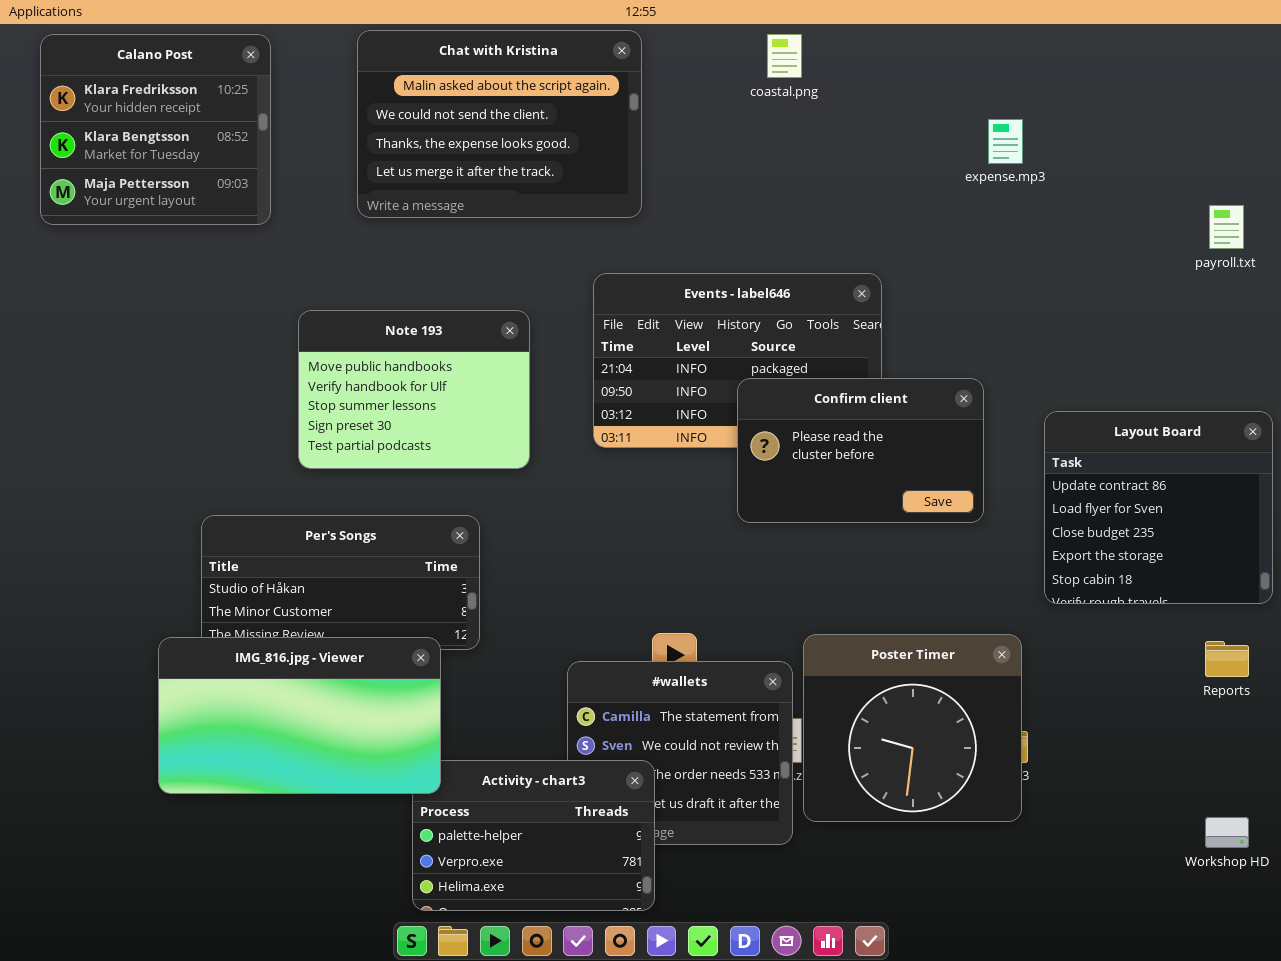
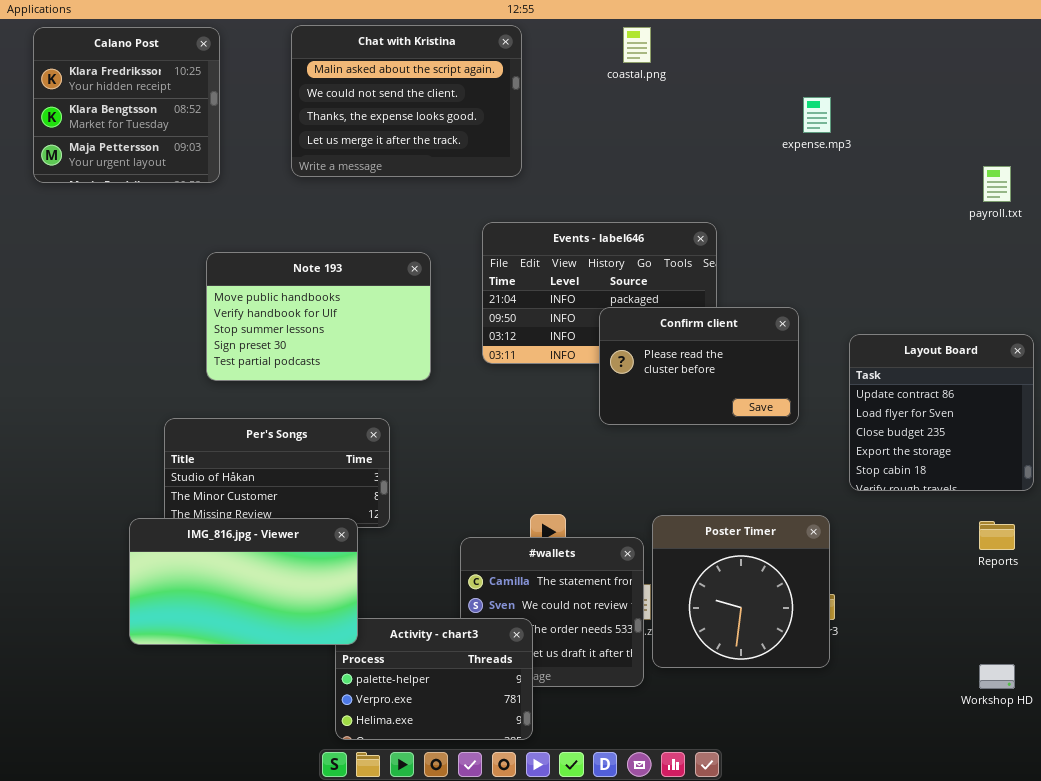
Note 193: [298,310,530,469] -> [206,252,431,381], resized

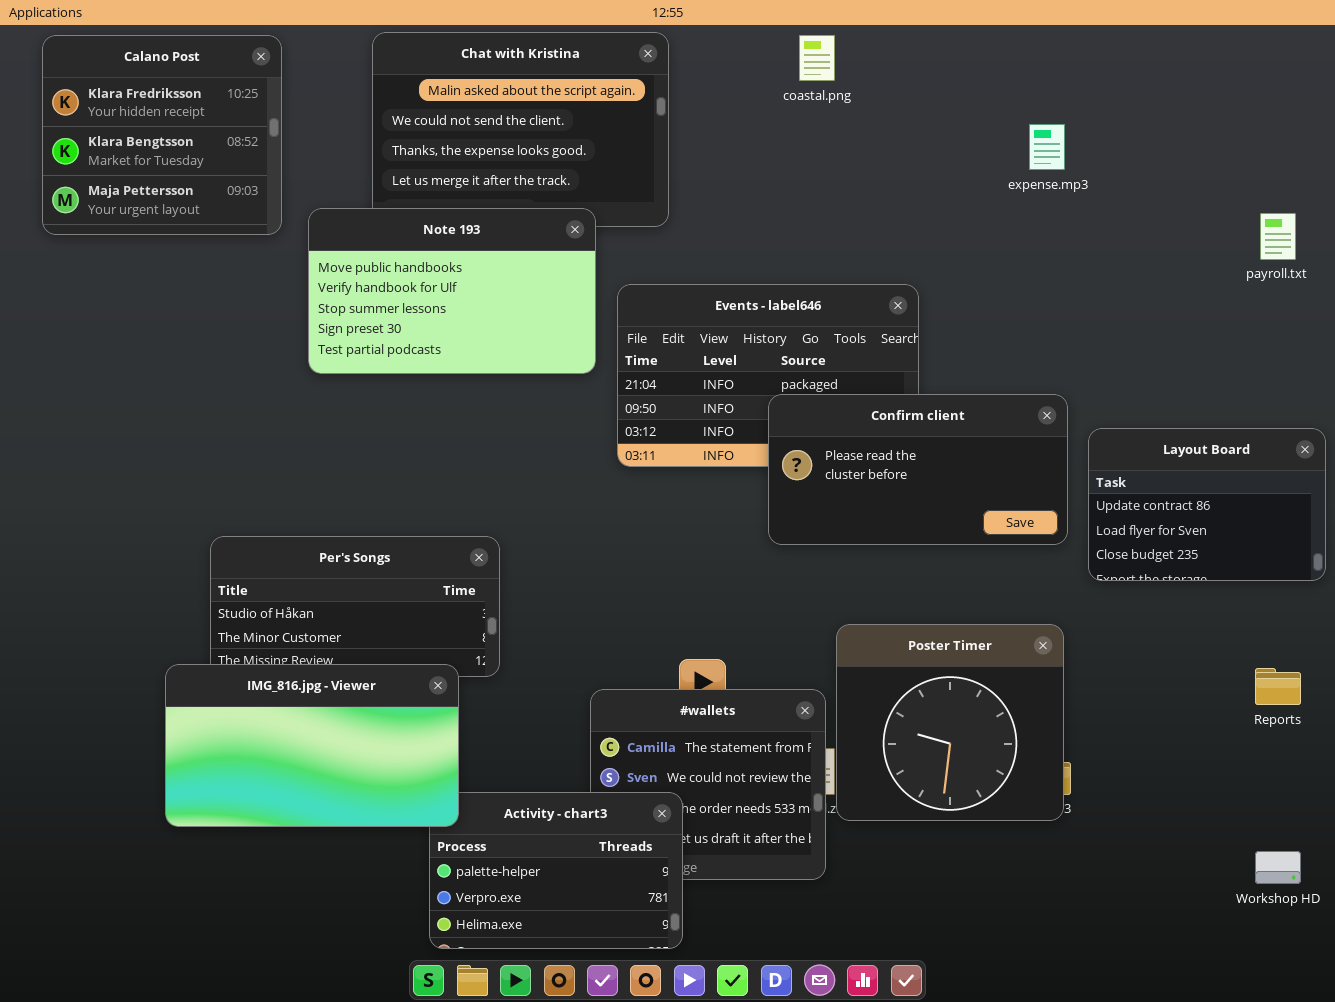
Note 193: [206,252,431,381] -> [308,208,596,374], moved
Confirm client: [599,307,799,425] -> [768,394,1068,545], resized
Layout Board: [849,334,1034,491] -> [1088,428,1326,581], resized
Poster Timer: [652,515,830,668] -> [836,624,1064,821], moved

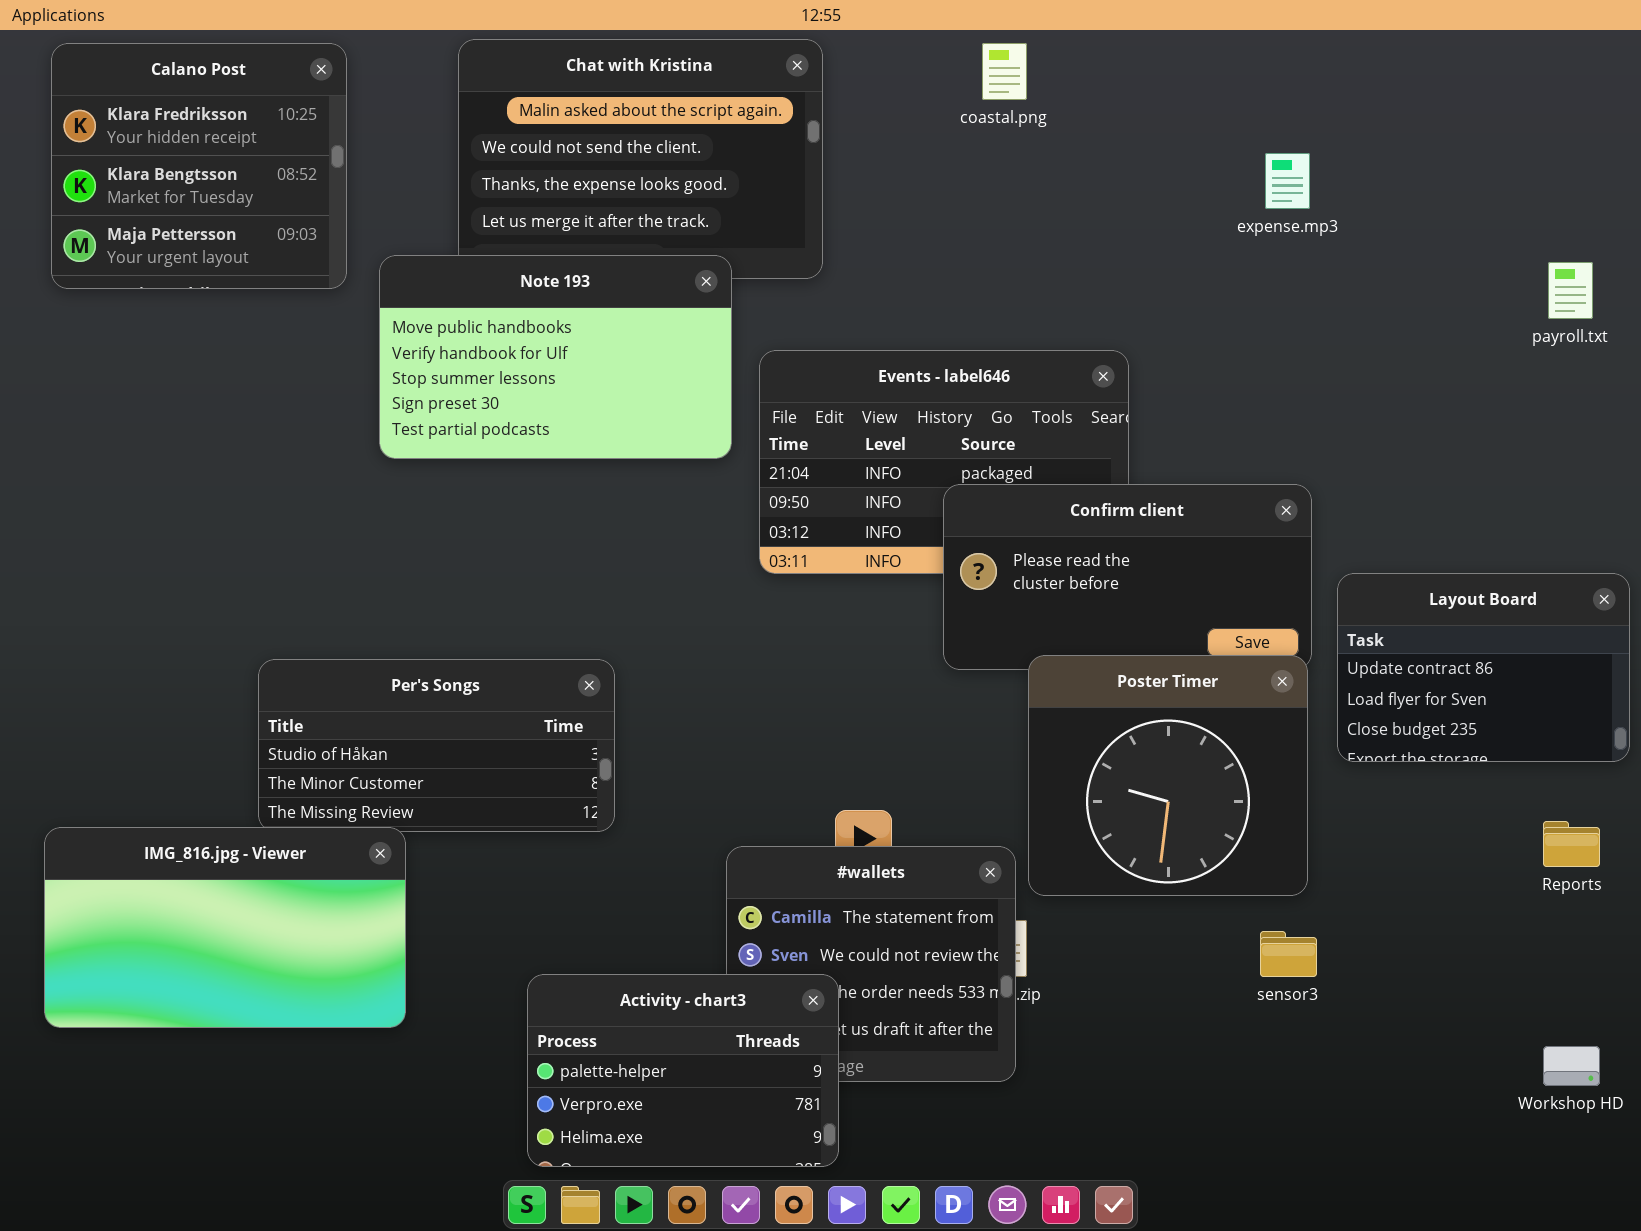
Layout Board: [1088,428,1326,581] -> [1337,573,1630,762], moved
Poster Timer: [836,624,1064,821] -> [1028,655,1308,896], moved
IMG_816.jpg - Viewer: [165,664,459,827] -> [44,827,406,1028], moved

